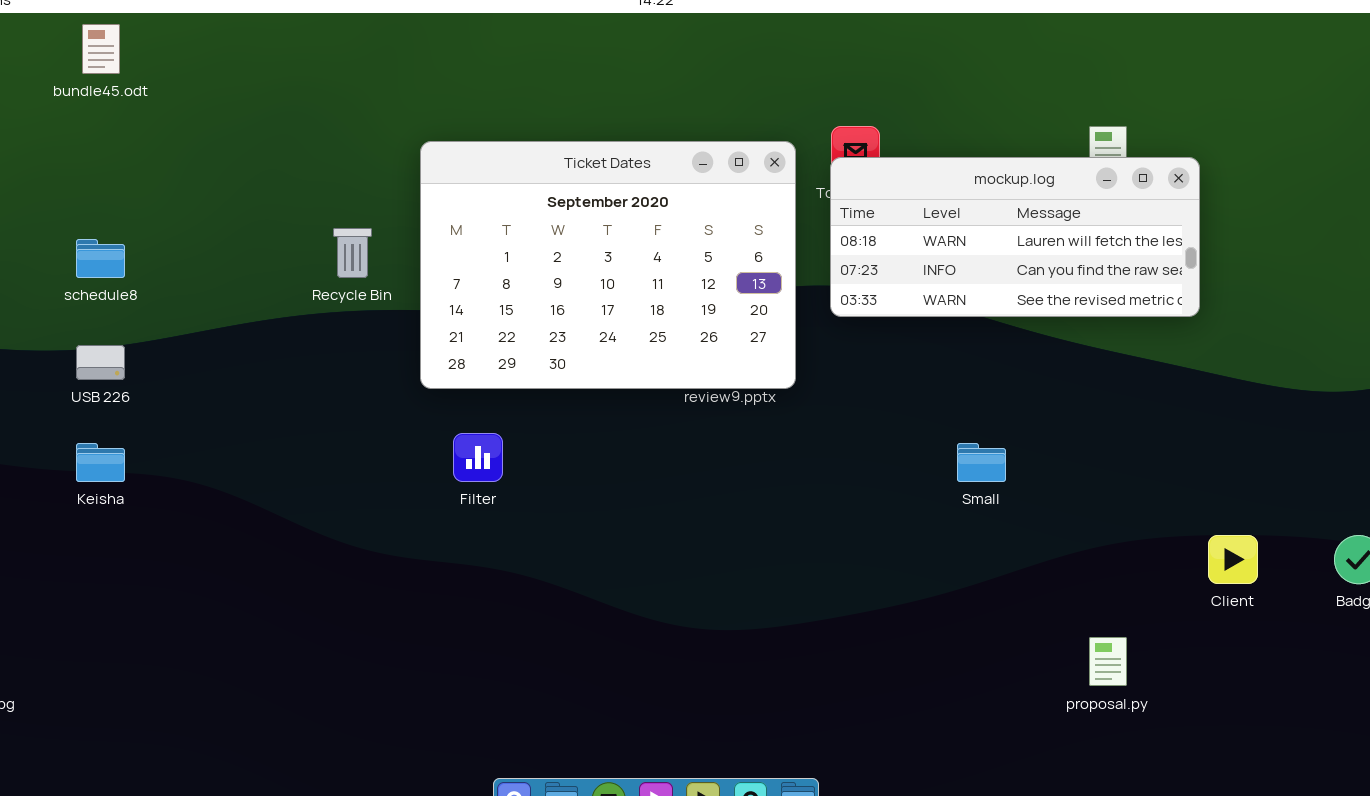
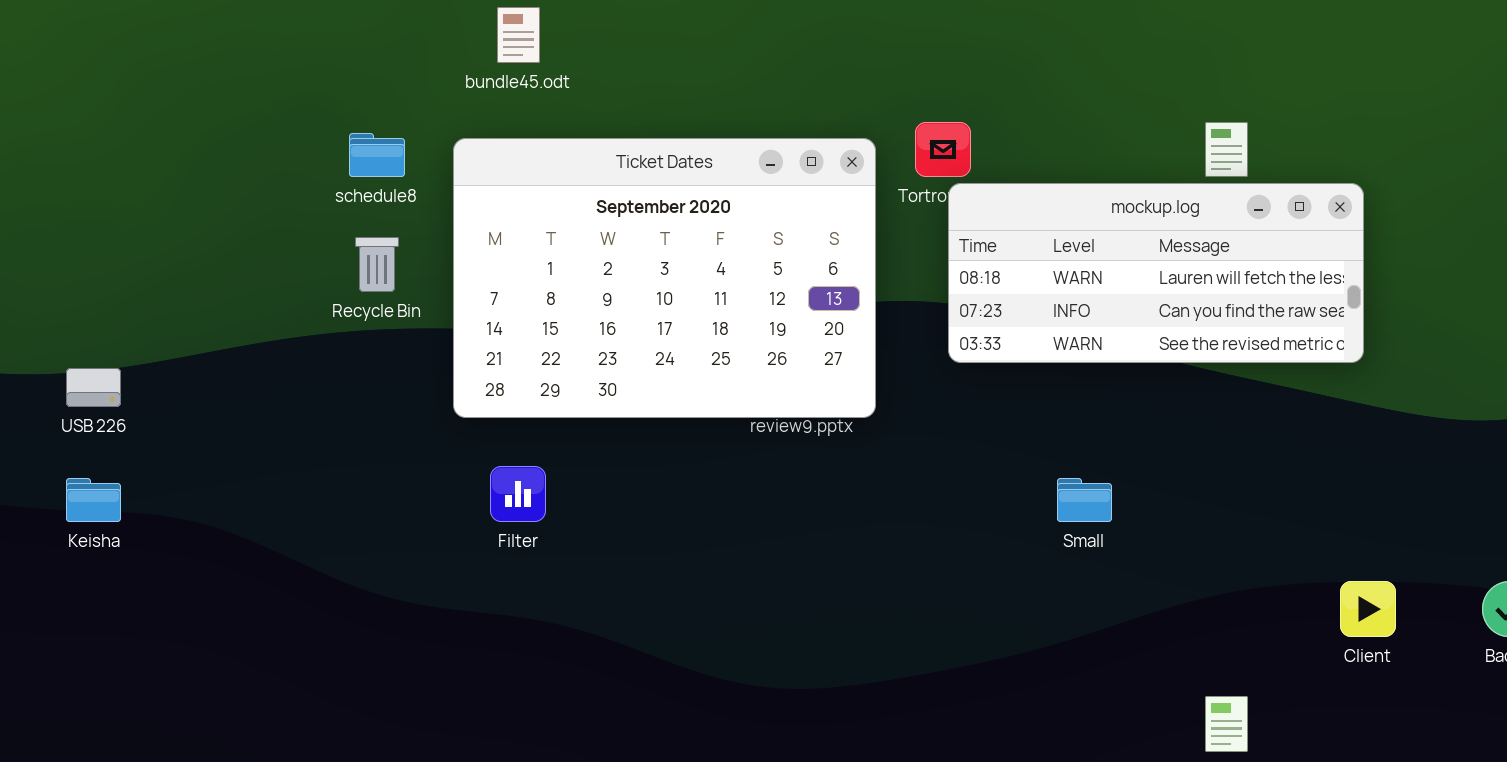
bundle45.odt: [82,24,120,74] -> [497,7,540,63], moved
mockup.log: [830,157,1200,317] -> [948,183,1364,363], moved
schedule8: [76,239,125,278] -> [349,133,405,177], moved

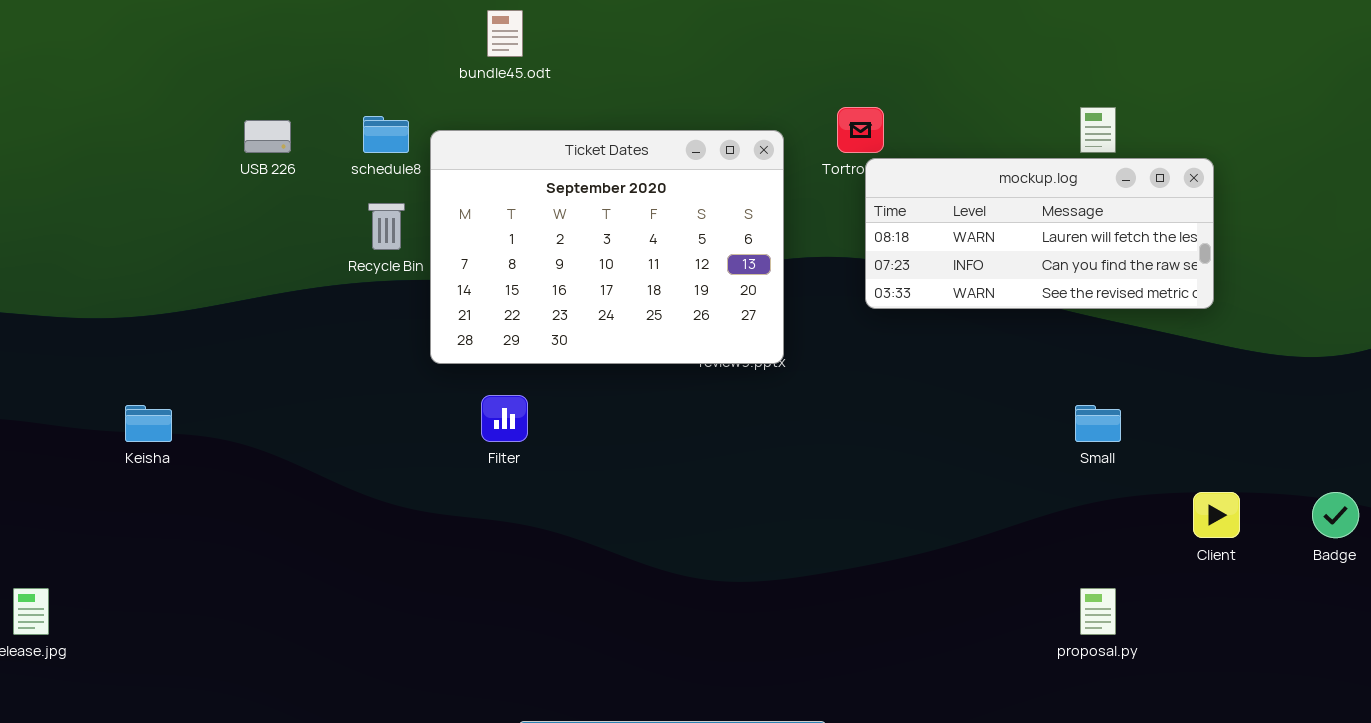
Ticket Dates: [453,138,876,418] -> [430,130,784,364], moved
USB 226: [66,368,121,407] -> [244,120,291,153], moved
Small: [1057,478,1112,522] -> [1075,405,1121,442], moved

